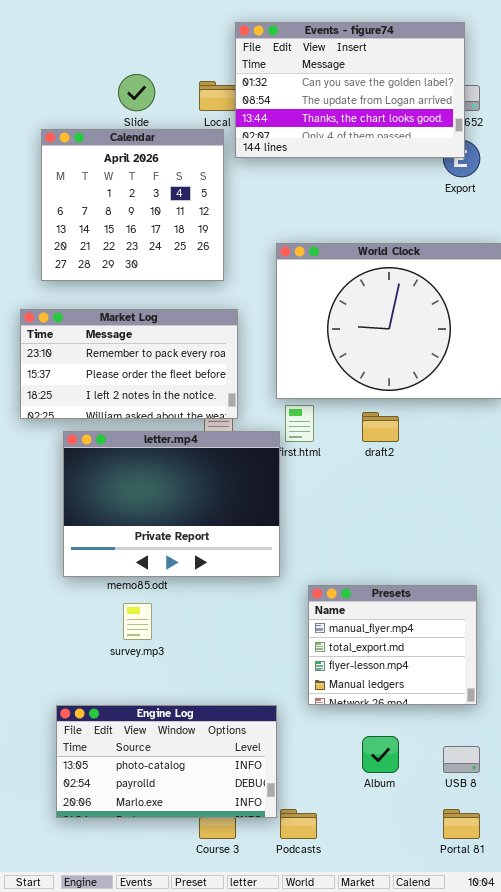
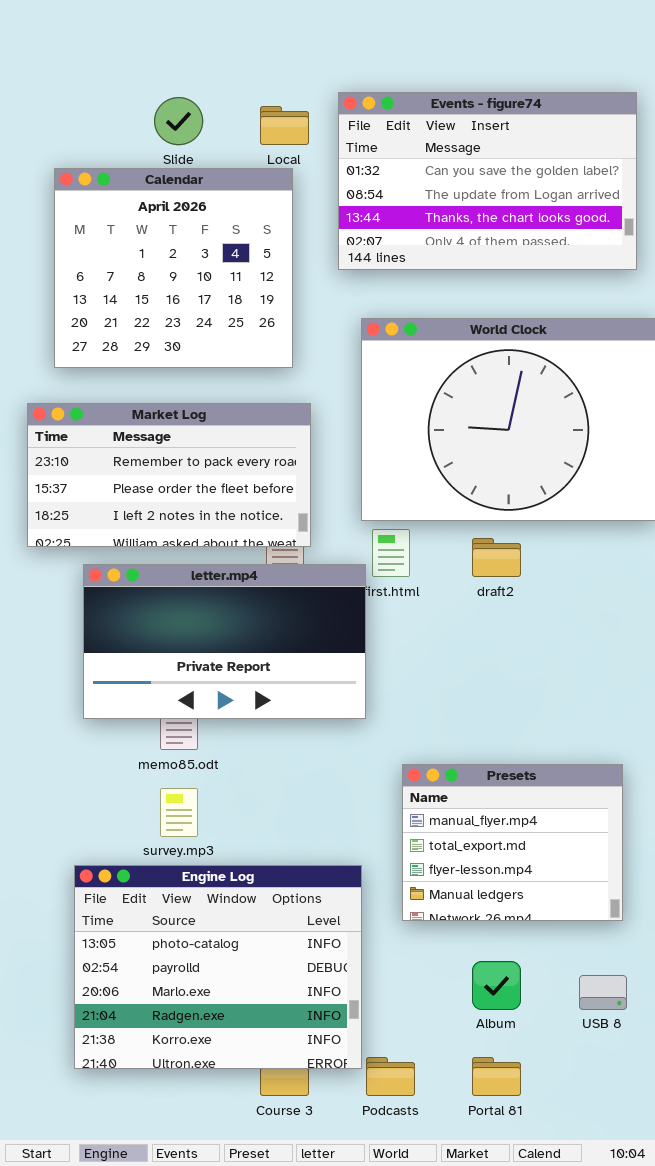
Events - figure74: [235,22,465,158] -> [338,92,637,270], moved
letter.mp4: [63,431,280,577] -> [83,564,366,719], resized
Engine Log: [56,705,277,818] -> [74,865,362,1069], resized
Portal 81: [443,809,480,839] -> [472,1057,521,1096], moved

